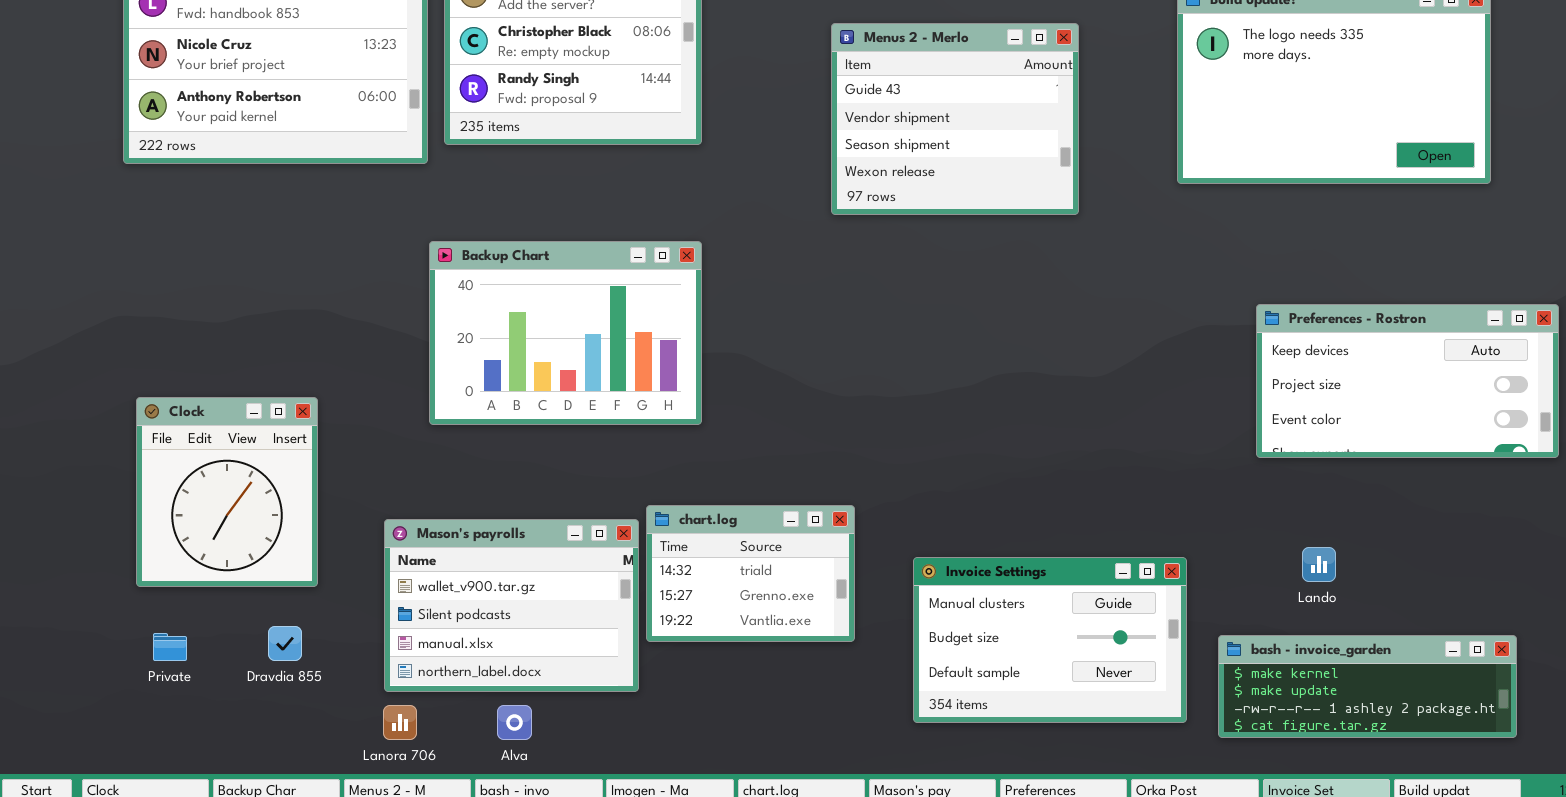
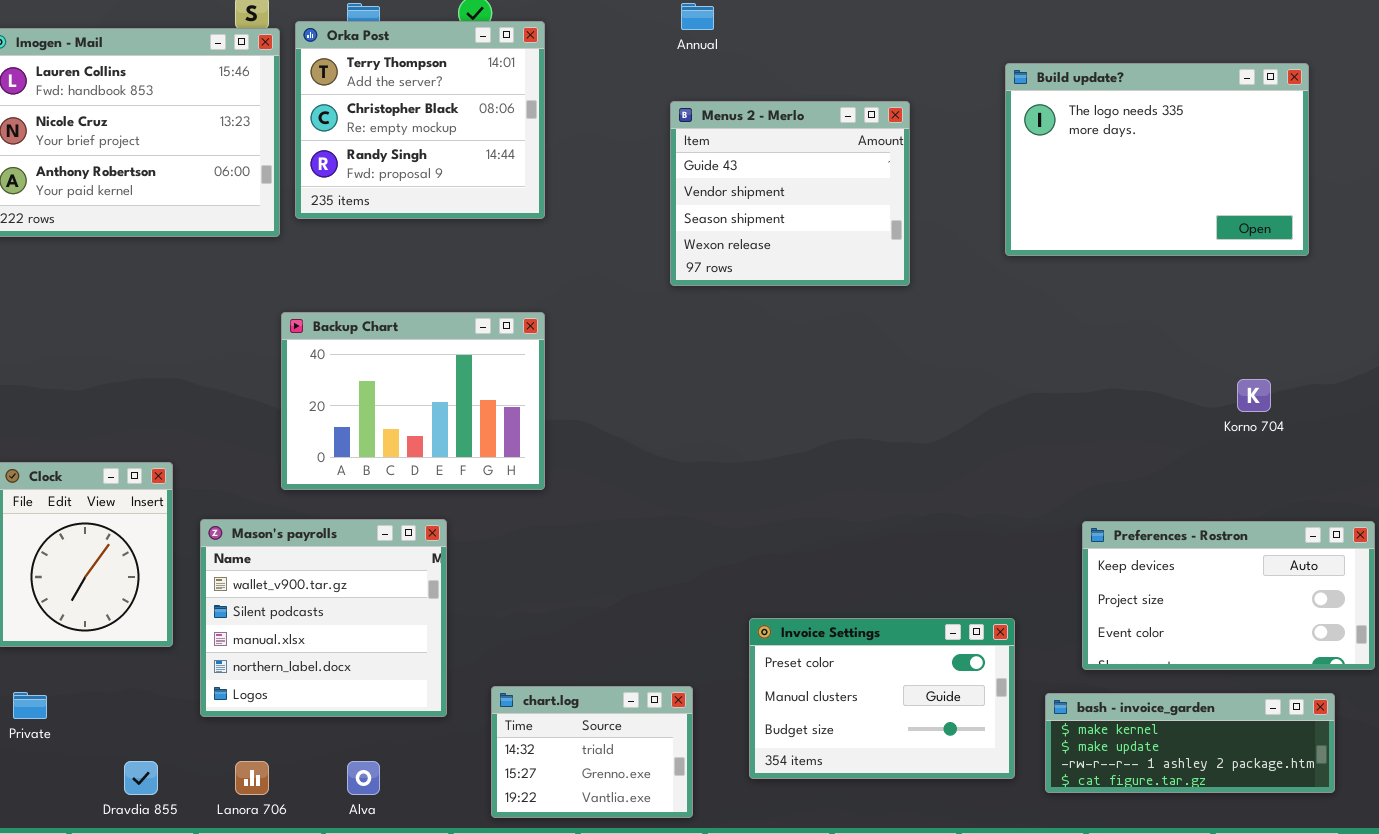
Preferences - Rostron: [1256,304,1559,458] -> [1082,521,1375,670], moved
chart.log: [646,505,855,642] -> [491,686,693,818], moved
Mason's payrolls: [384,519,639,692] -> [200,519,447,717], moved, resized
Invoice Settings: [913,557,1187,723] -> [749,618,1015,779], scrolled up 1 row
Dravdia 855: [268,626,302,661] -> [124,761,158,795], moved

